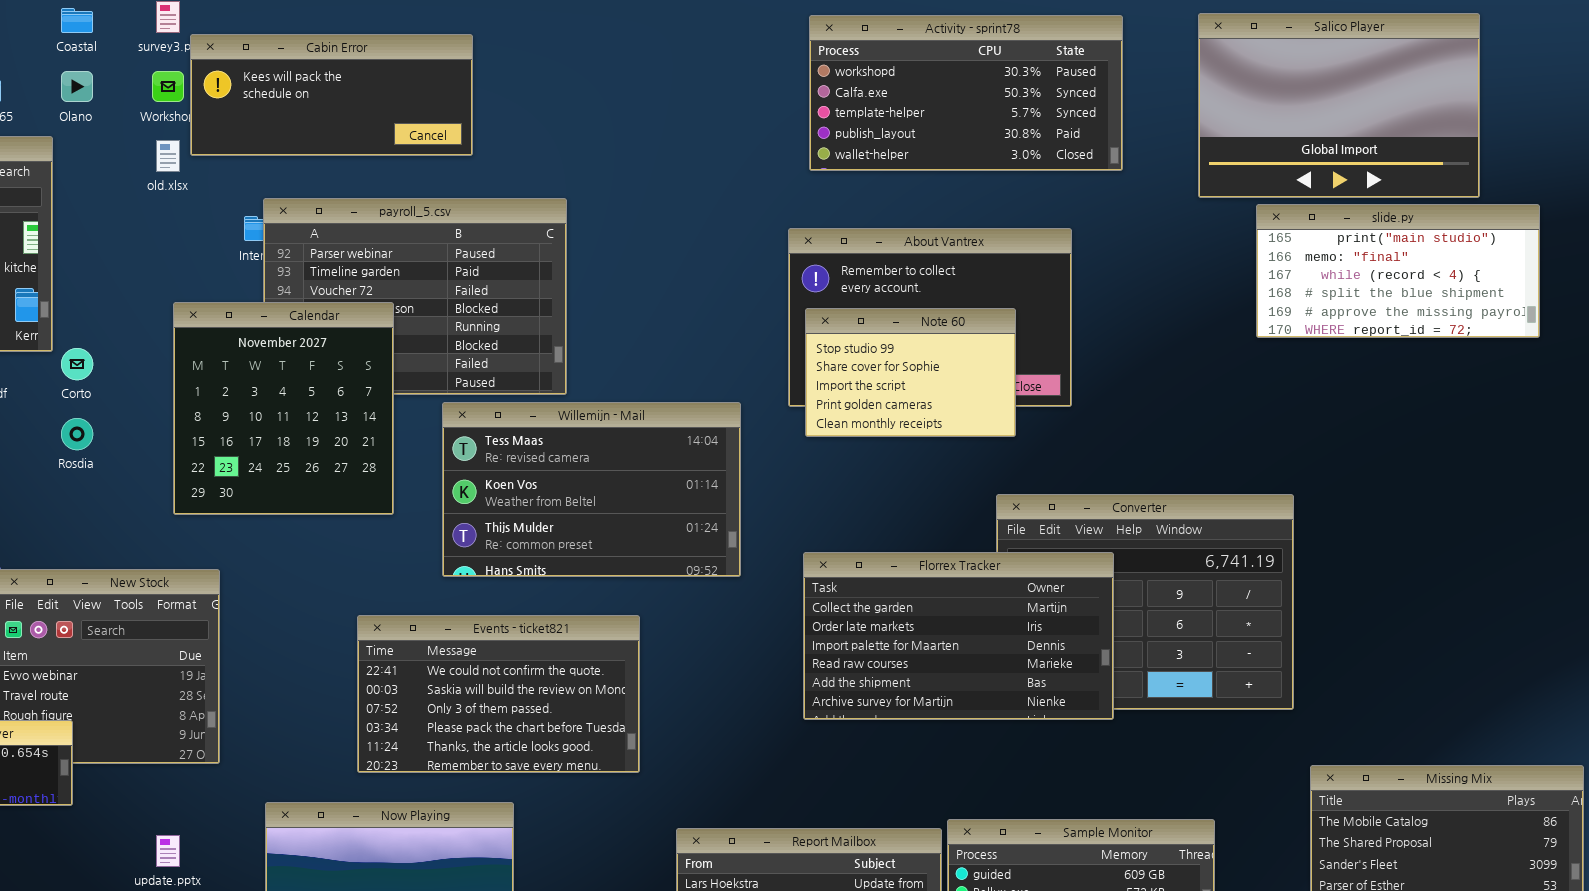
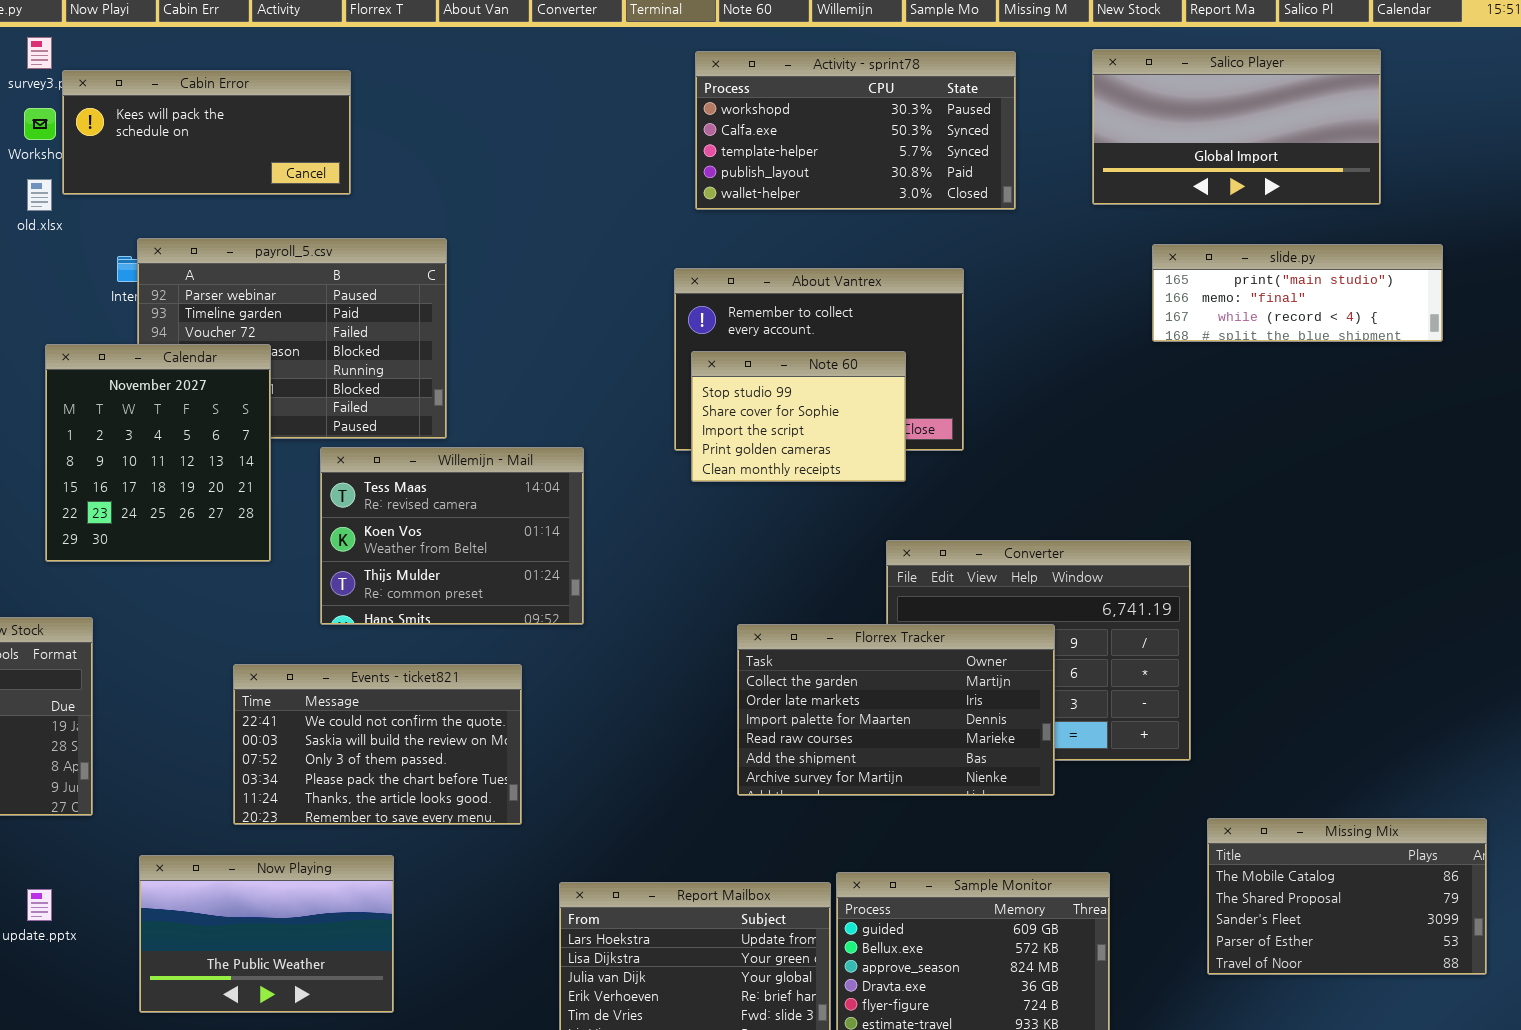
Salico Player: [1198,13,1480,198] -> [1092,49,1381,205], resized
slide.py: [1256,204,1540,338] -> [1152,244,1443,342], resized
Willemijn - Mail: [442,402,741,577] -> [320,447,584,625], resized
Florrex Tracker: [803,552,1114,720] -> [737,624,1055,796], moved

